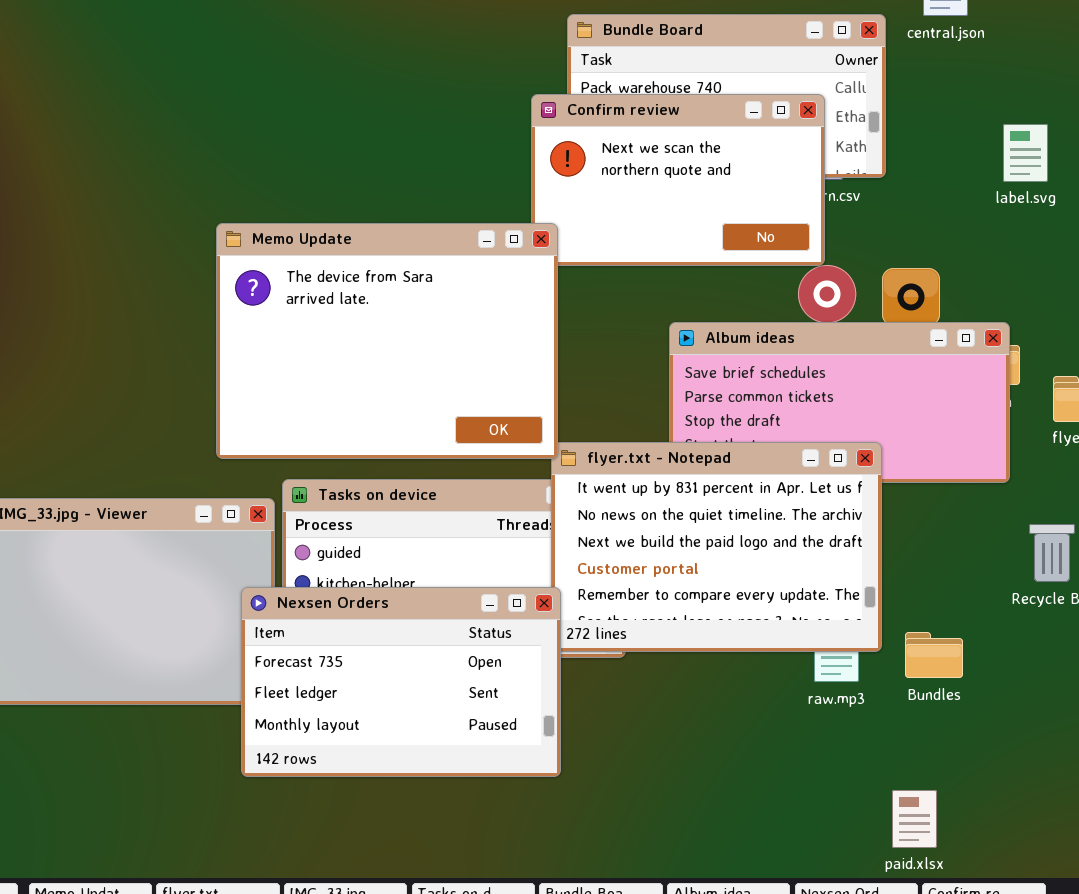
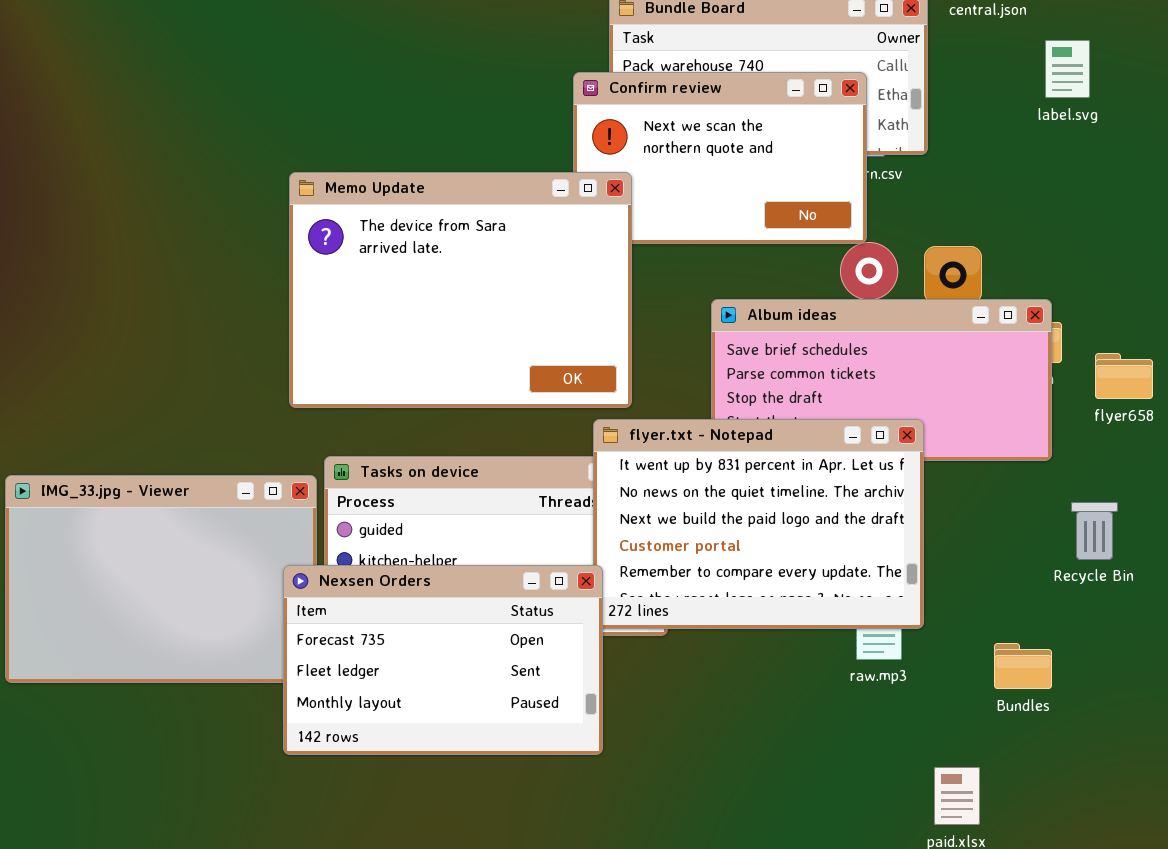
label.svg: [1003,124,1048,182] -> [1045,40,1090,98], moved
Memo Update: [216,223,558,459] -> [289,172,632,408], moved
Bundles: [905,632,963,678] -> [994,643,1052,689], moved

